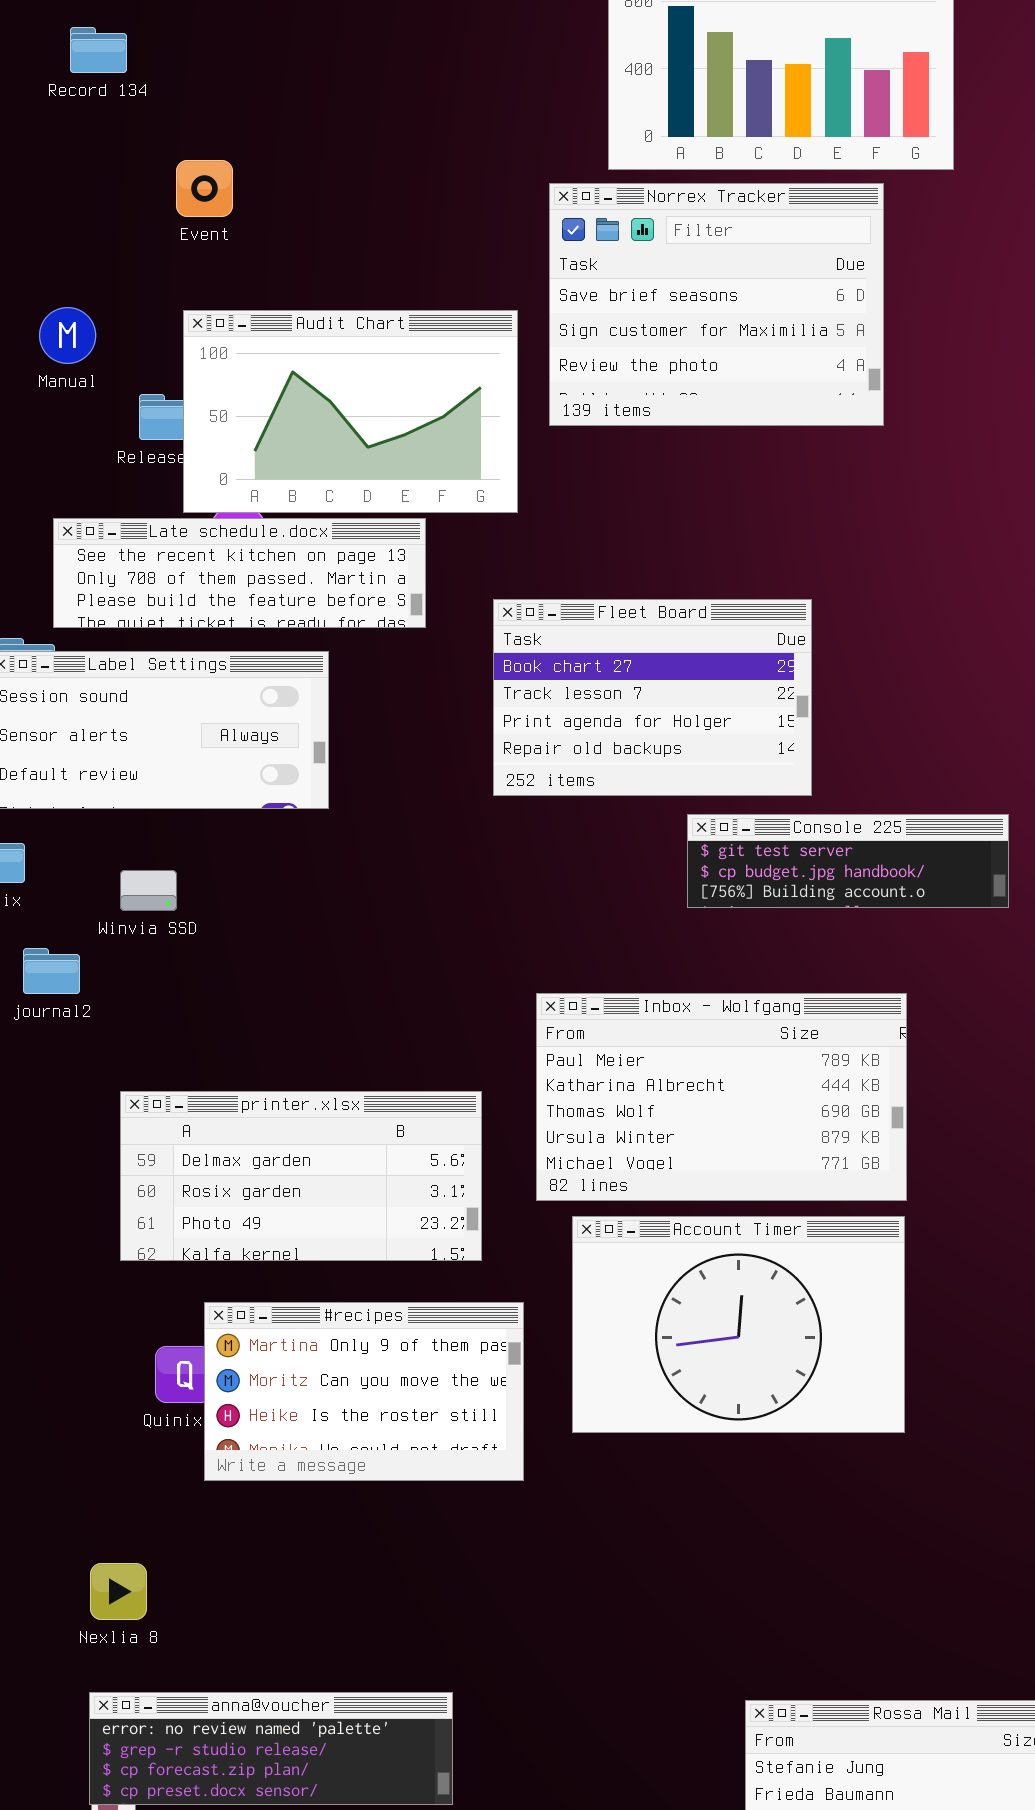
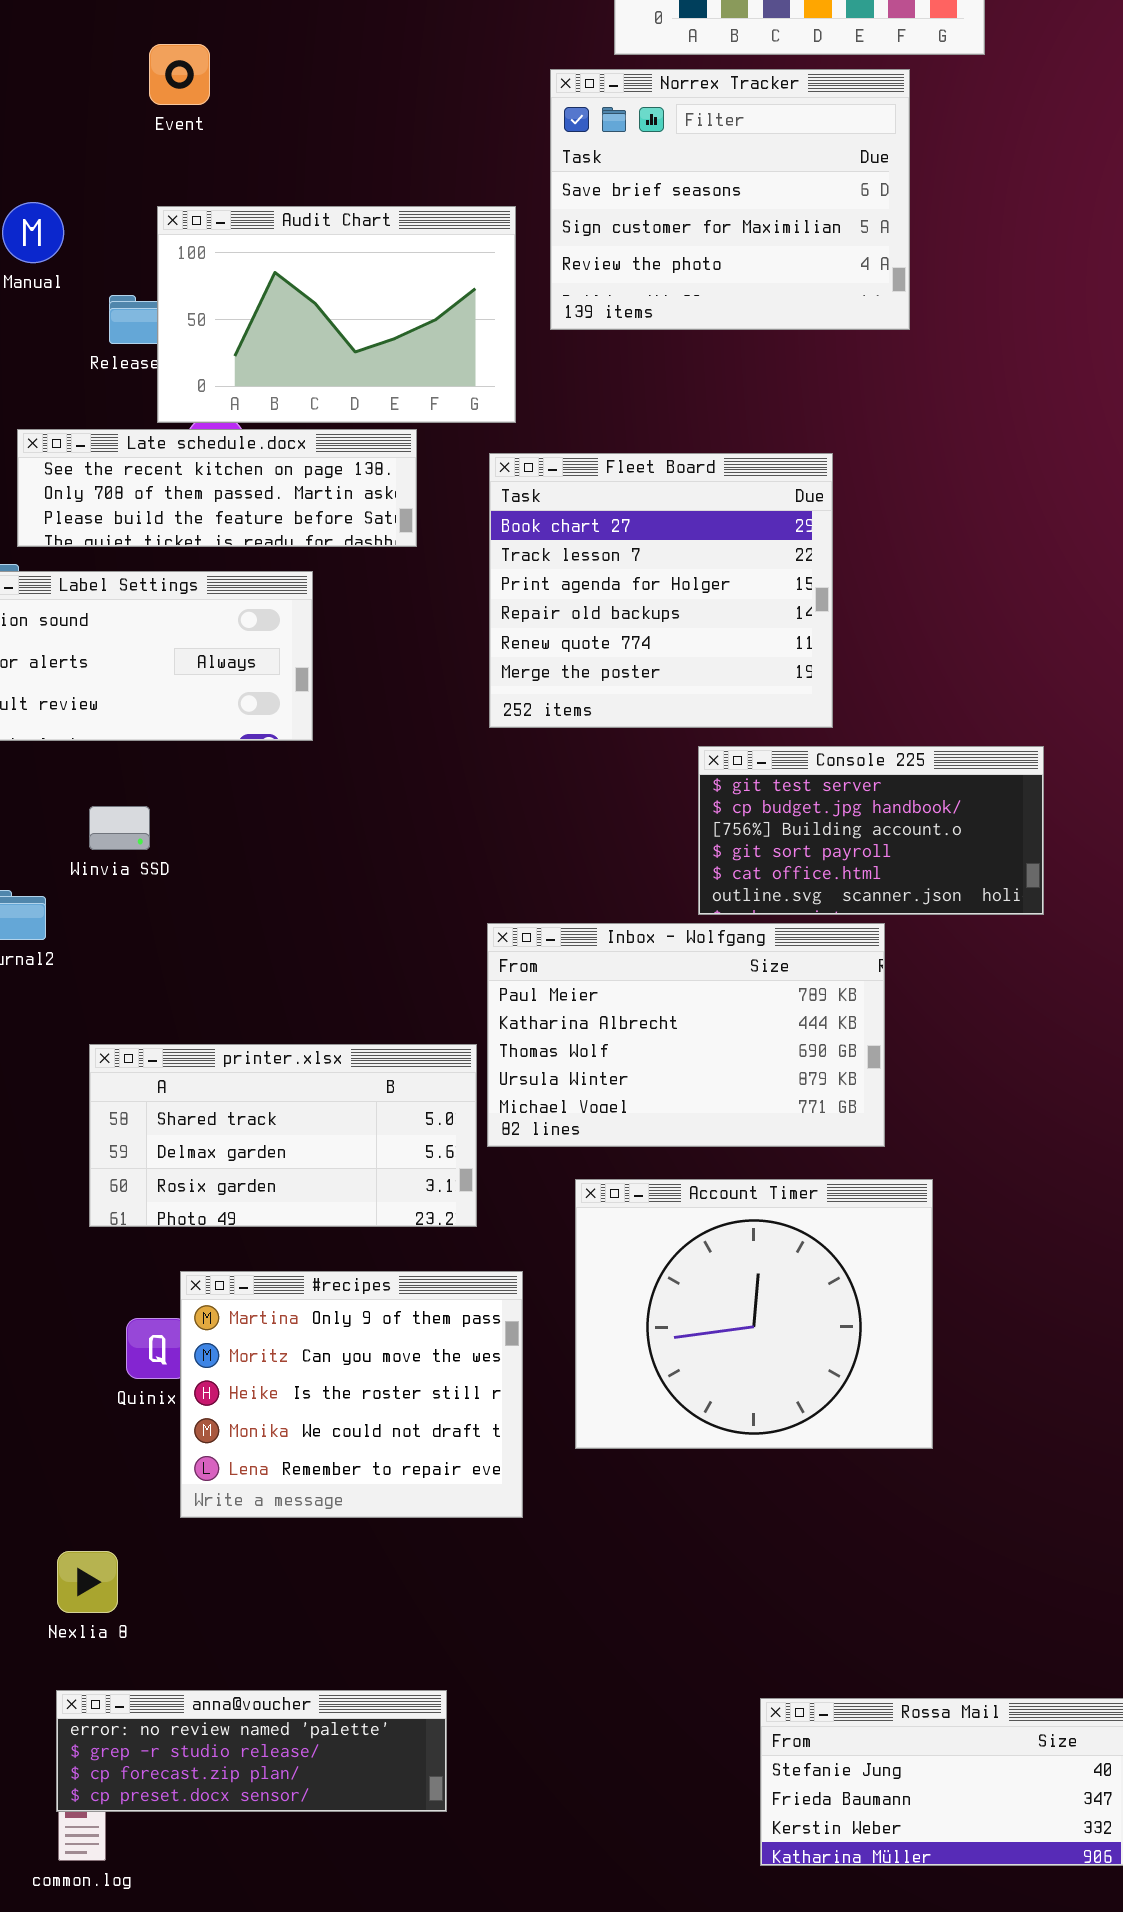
Fleet Board: [493,599,812,796] -> [489,453,833,728], resized
Console 225: [687,814,1009,908] -> [698,746,1044,915], resized
Inbox - Wolfgang: [536,993,907,1201] -> [487,923,885,1147], moved
printer.xlsx: [120,1091,482,1261] -> [89,1044,477,1227], scrolled up 1 row
Account Timer: [572,1216,905,1433] -> [575,1179,933,1449], resized
#recipes: [204,1302,524,1481] -> [180,1271,523,1518], resized

